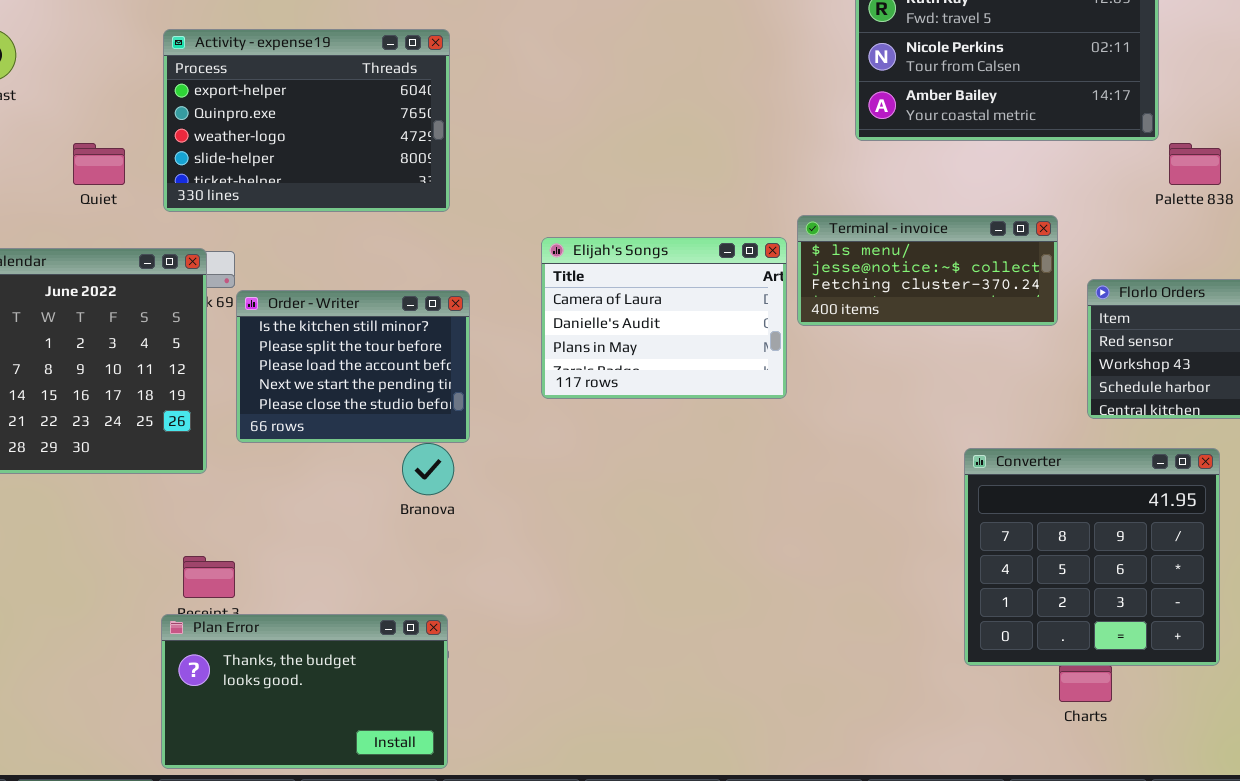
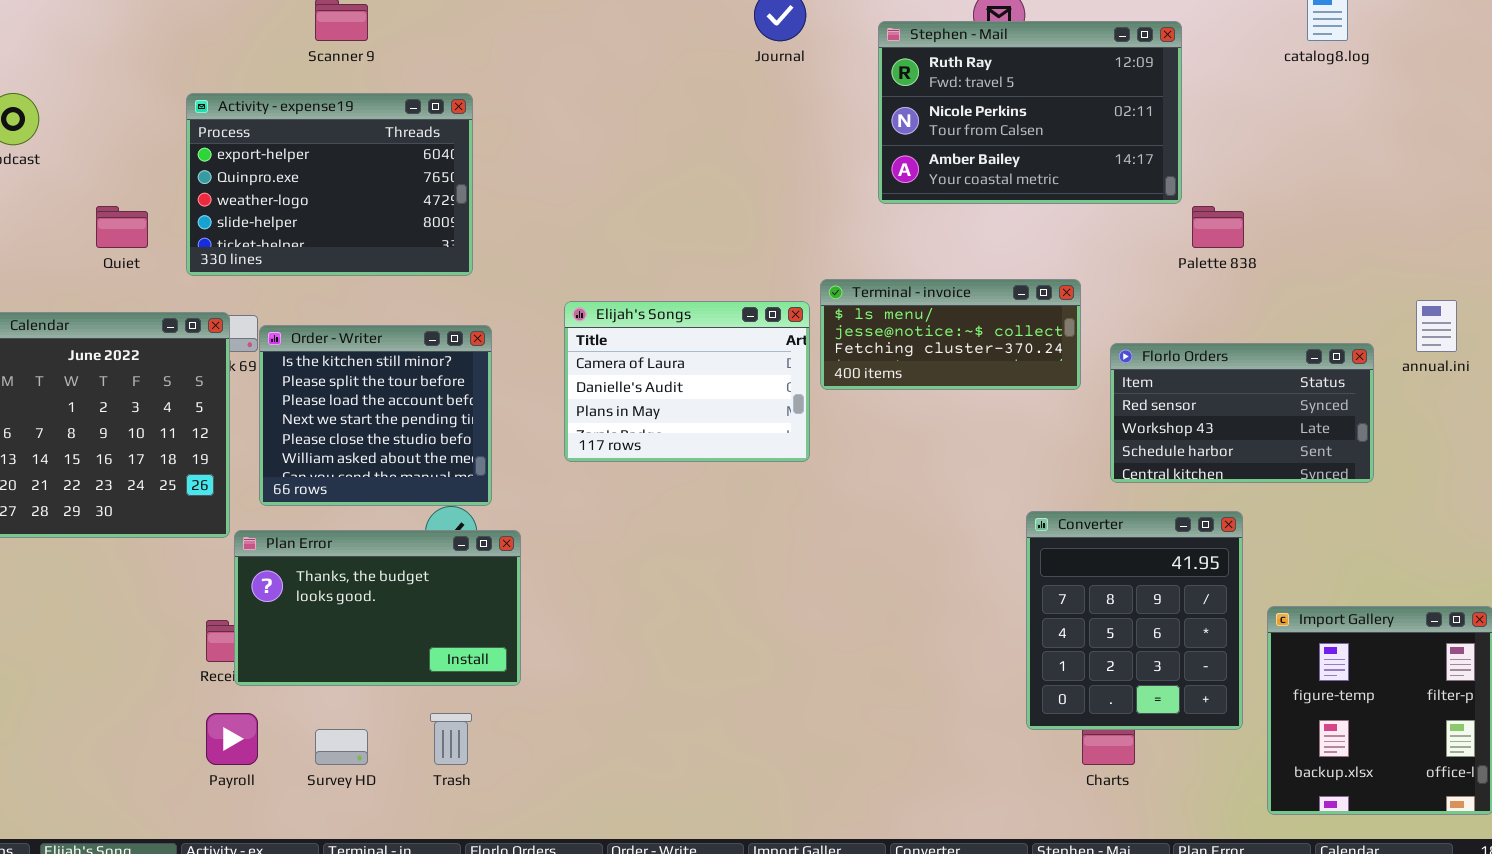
Order - Writer: [236,290,470,443] -> [259,325,492,506], resized
Converter: [964,448,1220,666] -> [1026,511,1243,730], resized
Plan Error: [161,614,448,769] -> [234,530,521,686], moved

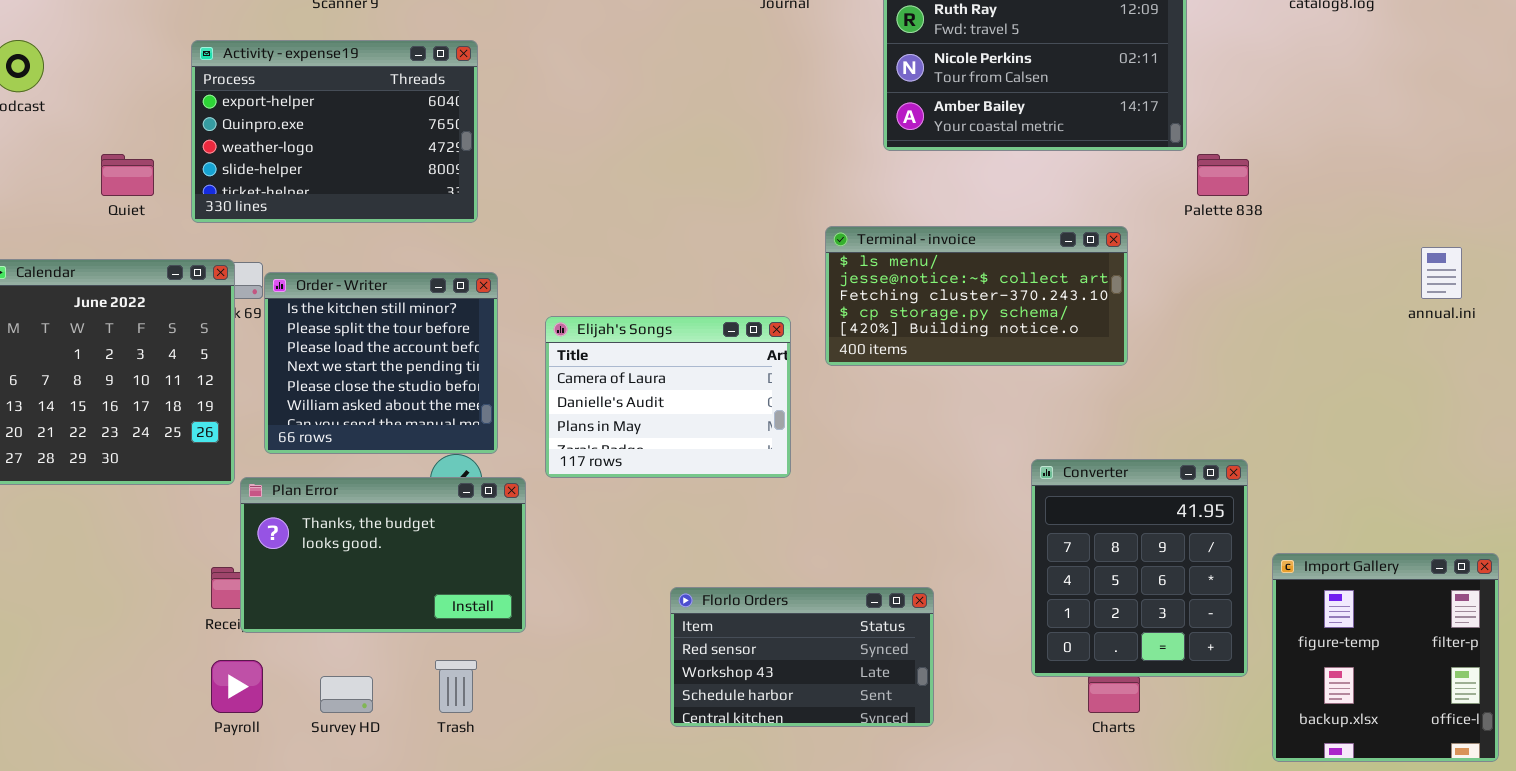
Terminal - invoice: [820,279,1081,390] -> [825,226,1128,366], resized
Elijah's Songs: [564,301,810,462] -> [545,316,791,478], moved
Florlo Orders: [1110,343,1374,483] -> [670,587,934,727], moved

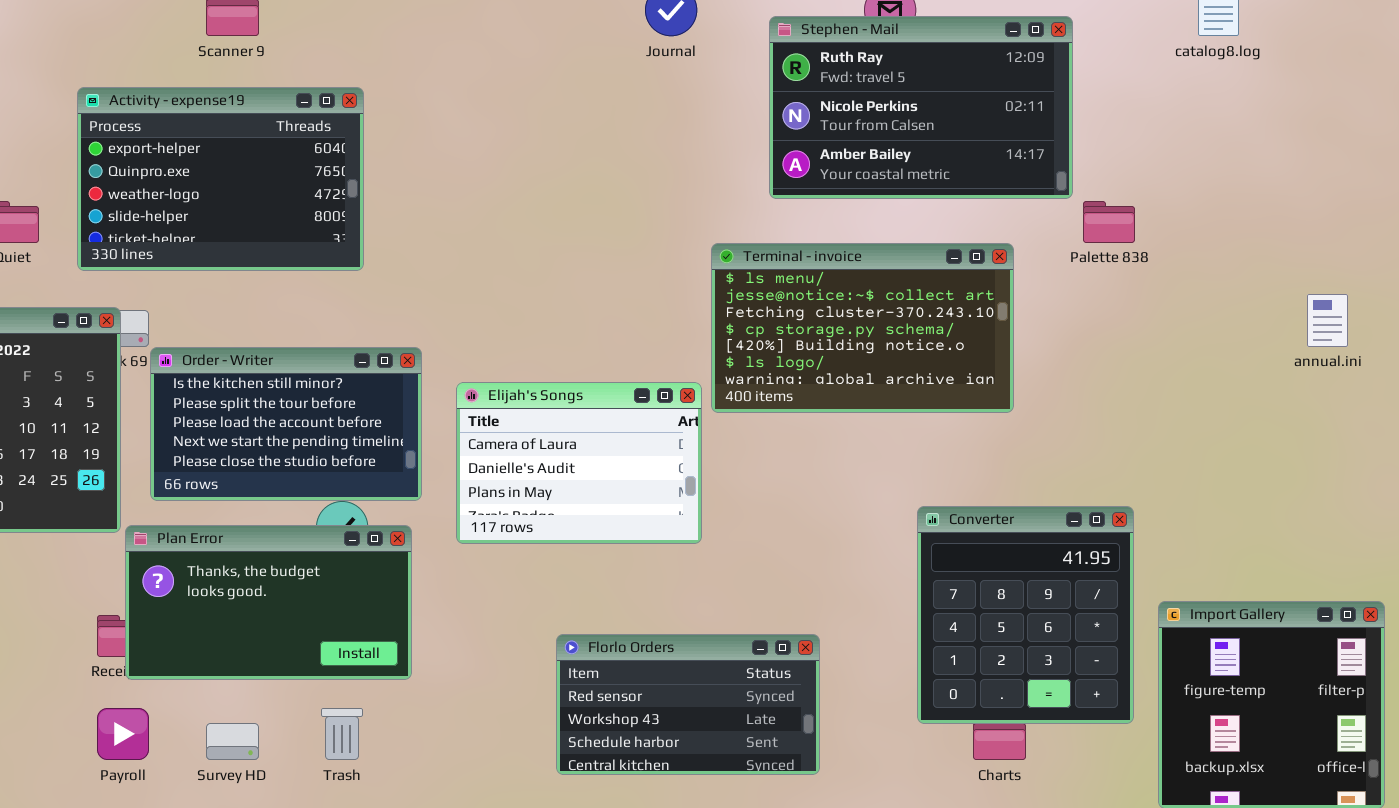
Terminal - invoice: [825,226,1128,366] -> [711,243,1014,413], resized
Order - Writer: [264,272,498,454] -> [150,347,422,501], resized
Elijah's Songs: [545,316,791,478] -> [456,382,702,544], moved

